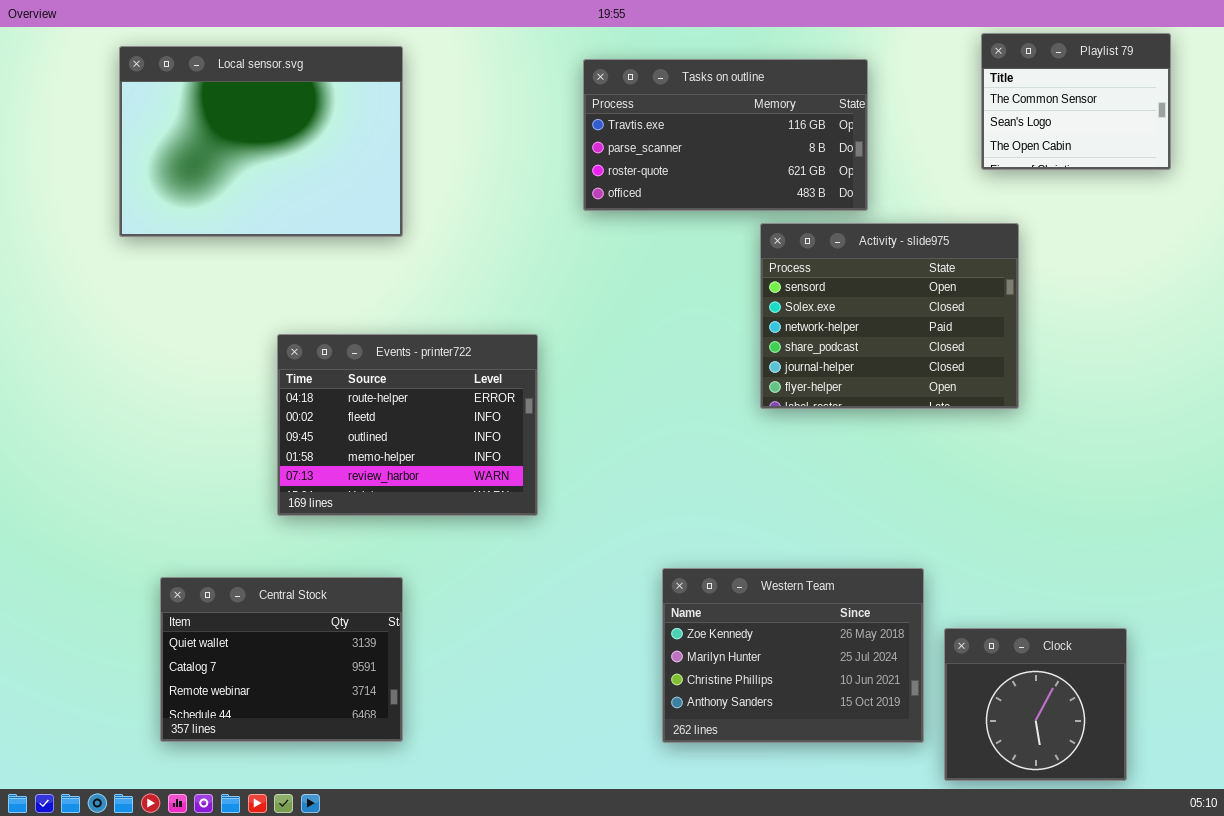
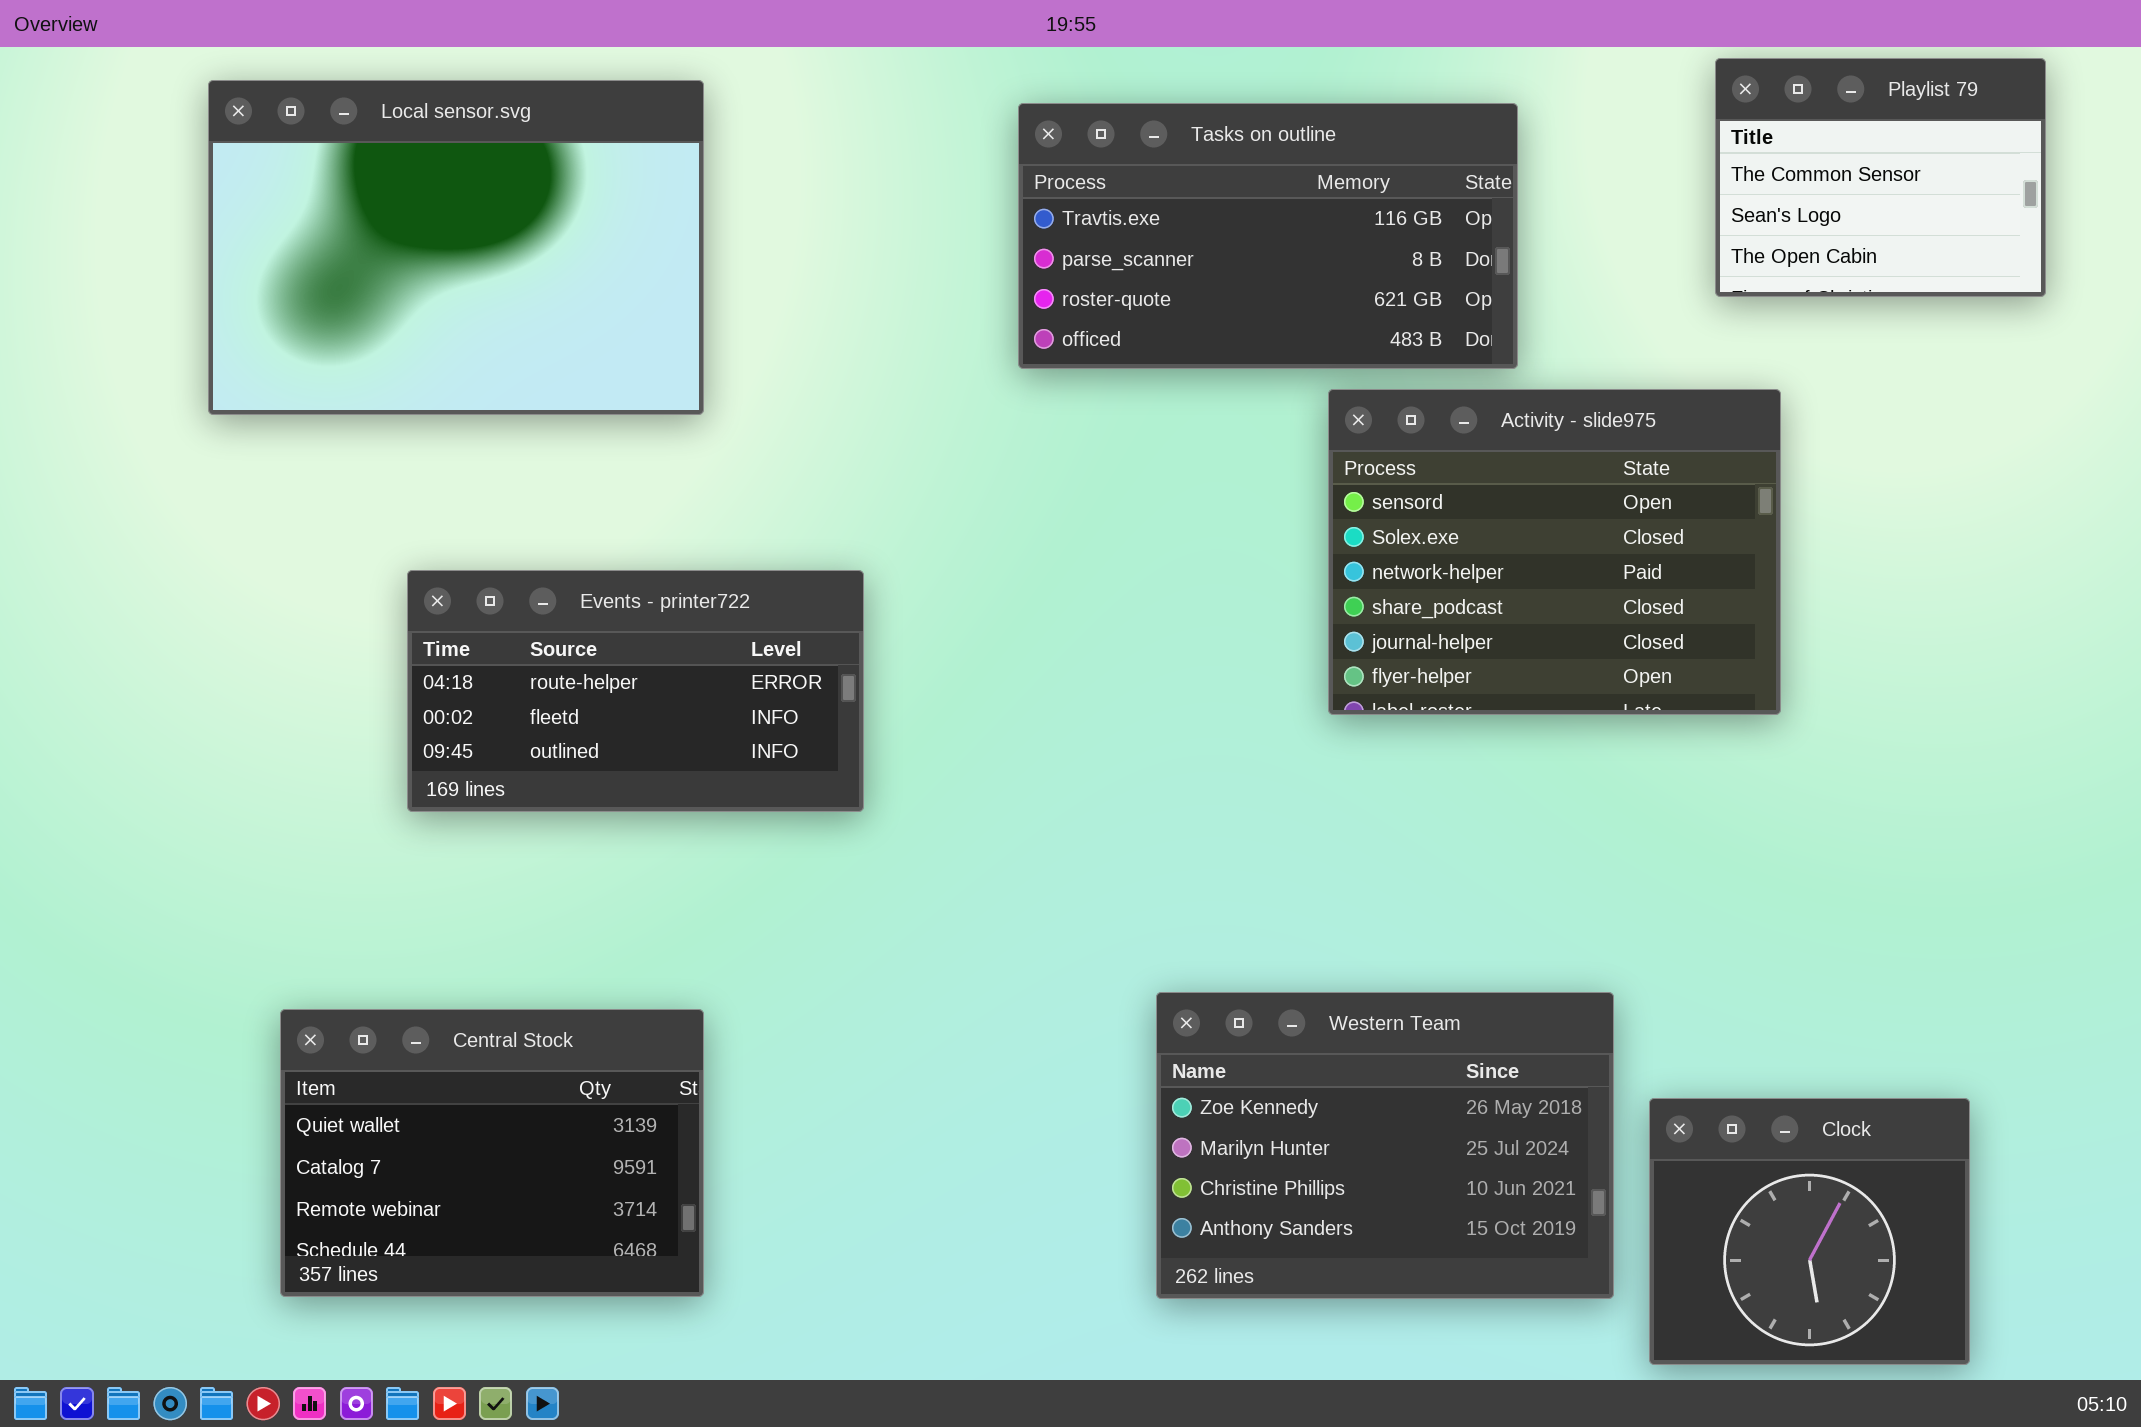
Events - printer722: [277,334,538,516] -> [407,570,864,812], moved, resized

